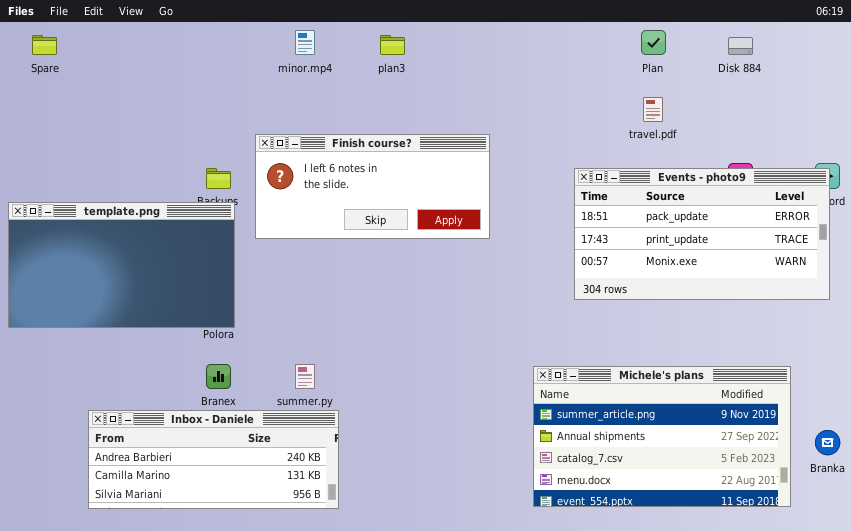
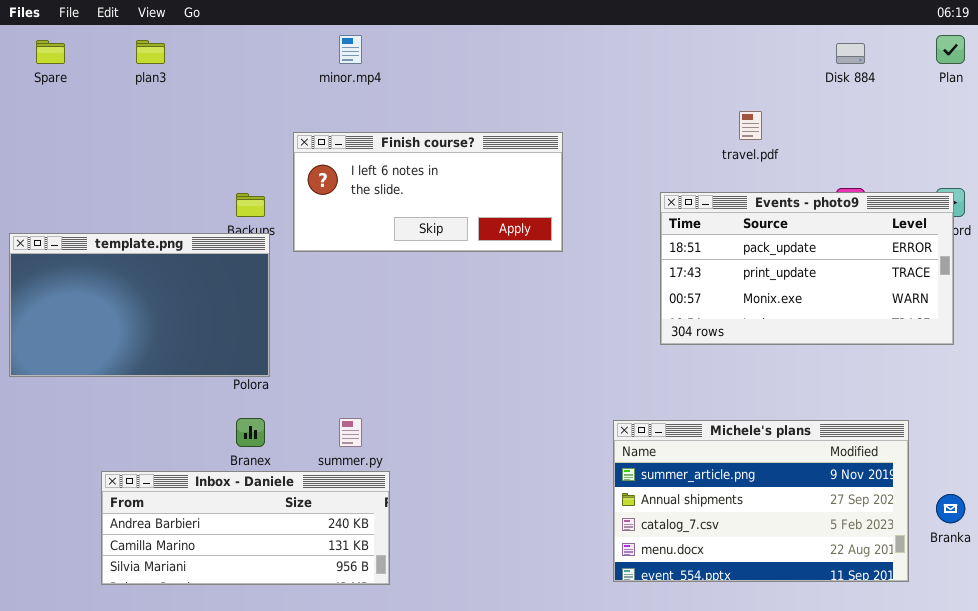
Plan: [641,30,666,55] -> [936,35,965,64], moved
plan3: [380,35,405,55] -> [136,40,165,64], moved
Finish course?: [255,134,490,239] -> [293,132,563,252], moved

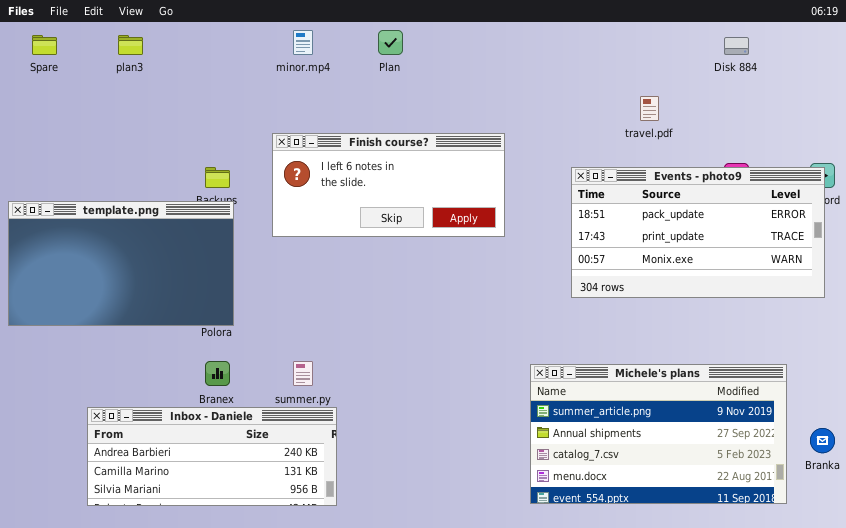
Plan: [936,35,965,64] -> [378,30,403,55], moved
Finish course?: [293,132,563,252] -> [272,133,505,237], moved

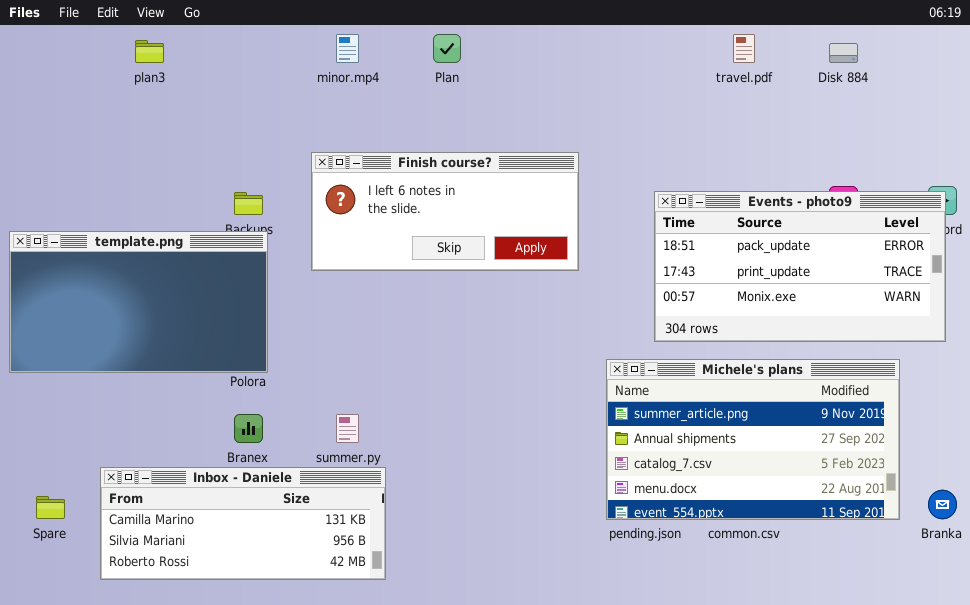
Spare: [32,35,57,55] -> [36,496,65,519], moved
travel.pdf: [640,96,659,121] -> [733,34,755,63], moved
Michele's plans: [530,364,787,504] -> [606,359,900,520], moved
Inbox - Daniele: [87,407,337,506] -> [100,467,386,580], scrolled down 1 row

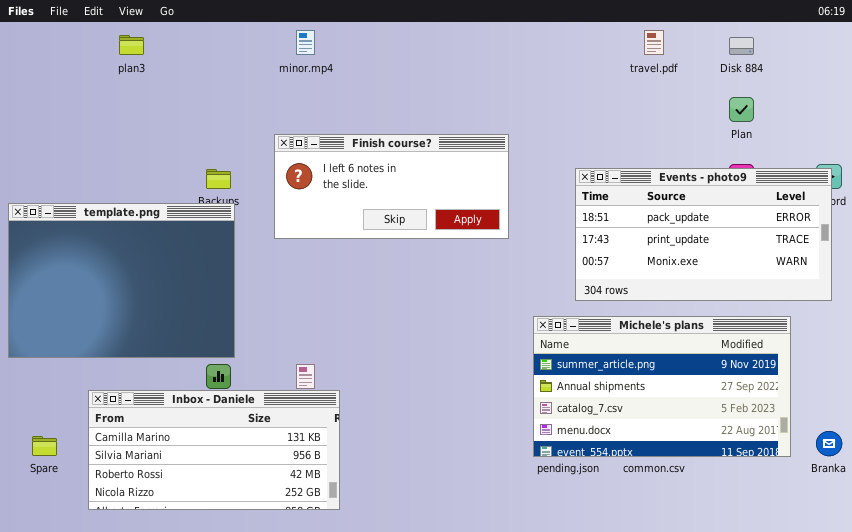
Plan: [433,34,461,63] -> [729,97,754,122], moved
template.png: [9,231,268,373] -> [8,203,235,358], resized
Inbox - Daniele: [100,467,386,580] -> [88,390,340,510], resized

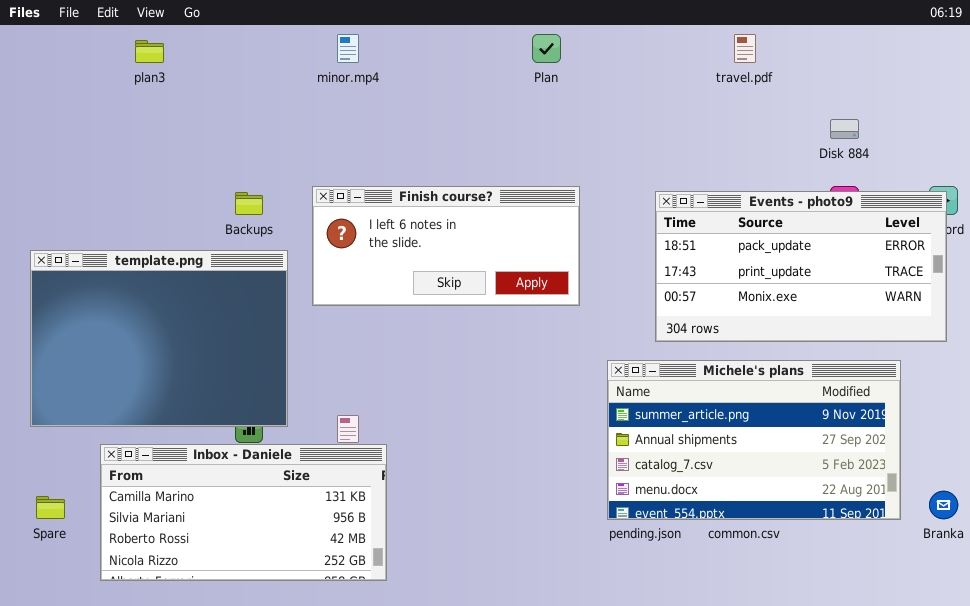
Disk 884: [729,37,754,55] -> [830,119,859,139], moved
Plan: [729,97,754,122] -> [532,34,561,63], moved
Finish course?: [274,134,509,239] -> [312,186,580,306], moved
template.png: [8,203,235,358] -> [30,250,288,427], moved

